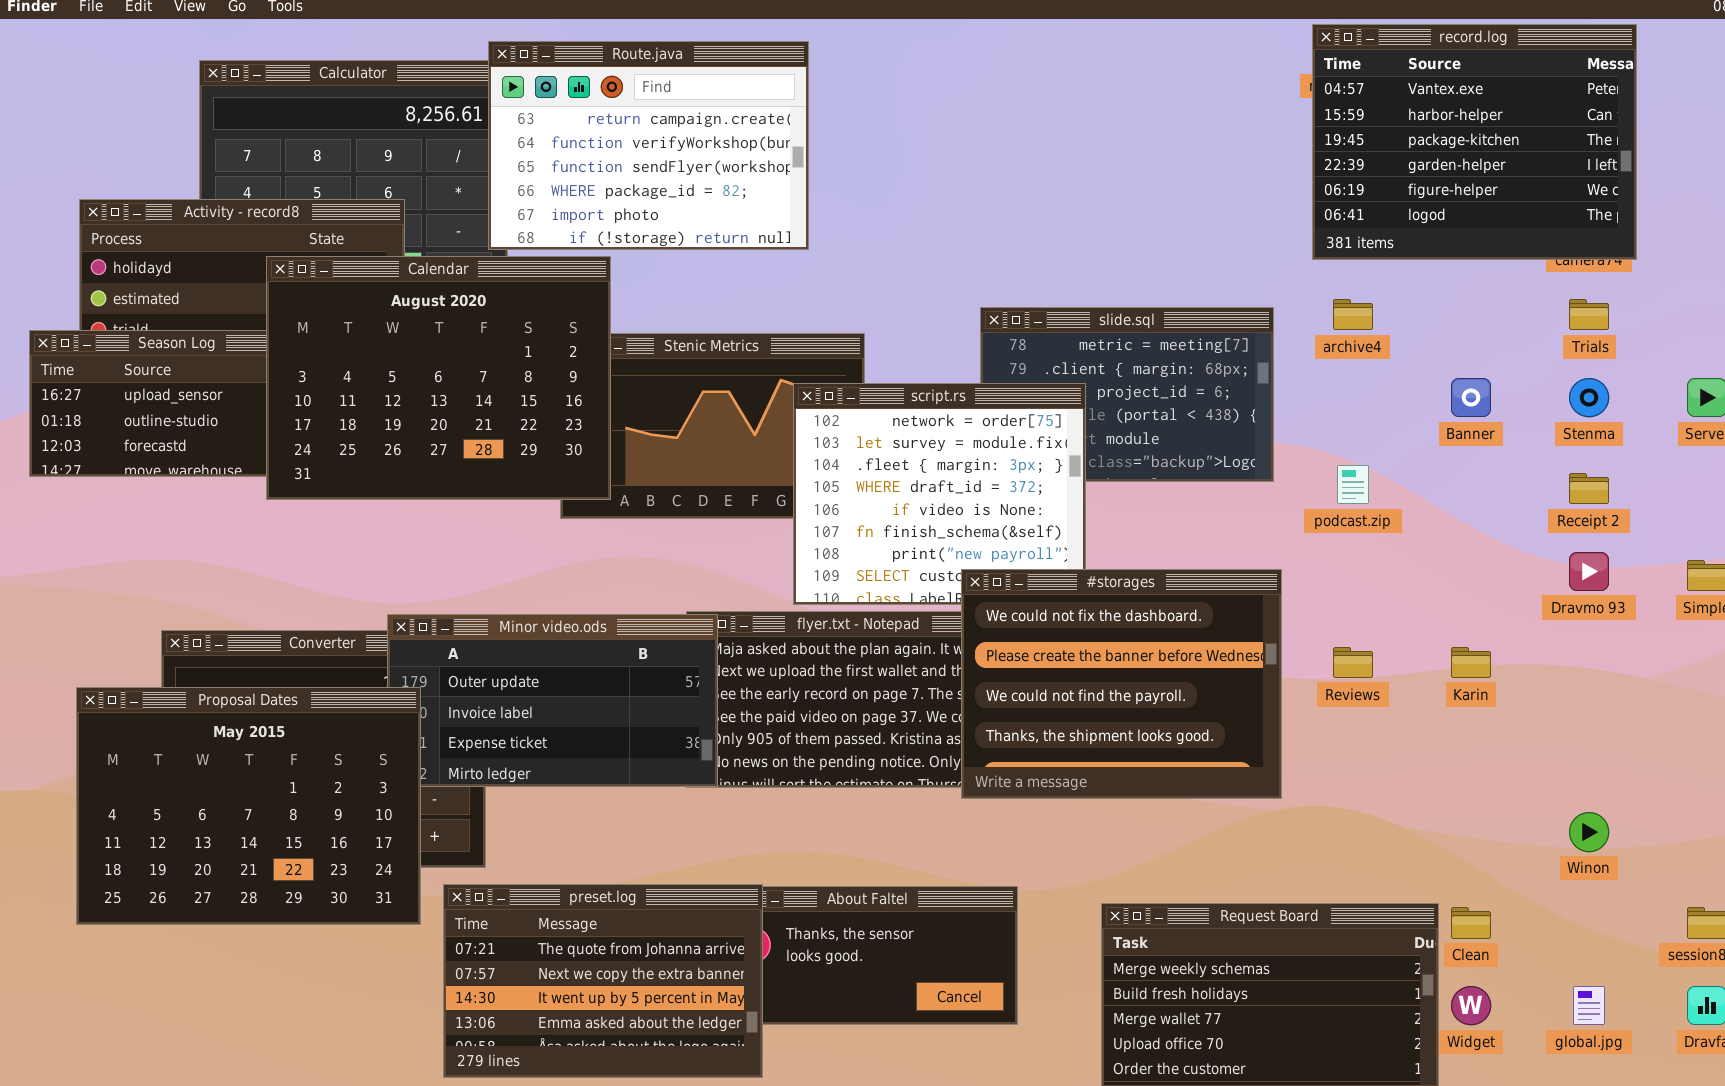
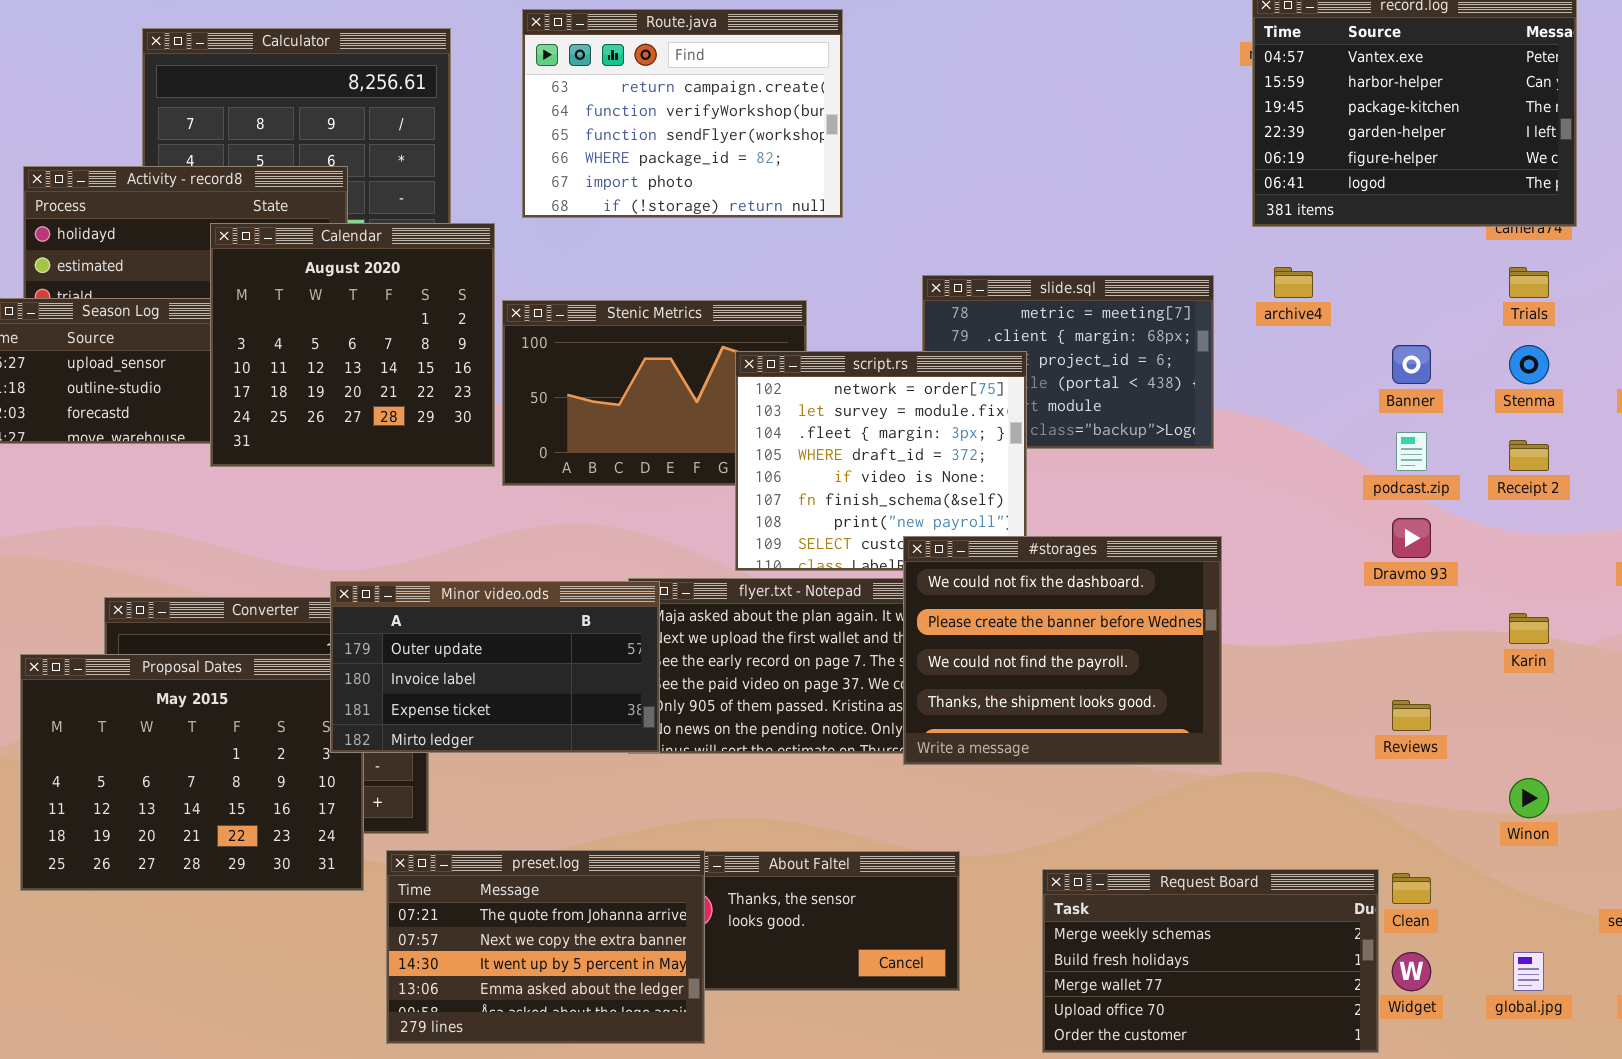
Route.java: [488,41,809,250] -> [522,9,843,218], moved
Calendar: [266,256,611,500] -> [210,223,495,467], resized
podcast.zip: [1337,465,1369,504] -> [1396,432,1427,471], moved
Dravmo 93: [1569,552,1609,591] -> [1392,518,1431,558], moved
Minor video.ods: [387,614,718,787] -> [330,581,660,753], raised
Reviews: [1333,647,1373,678] -> [1392,700,1431,731], moved
Karin: [1451,647,1491,678] -> [1509,613,1549,644], moved

